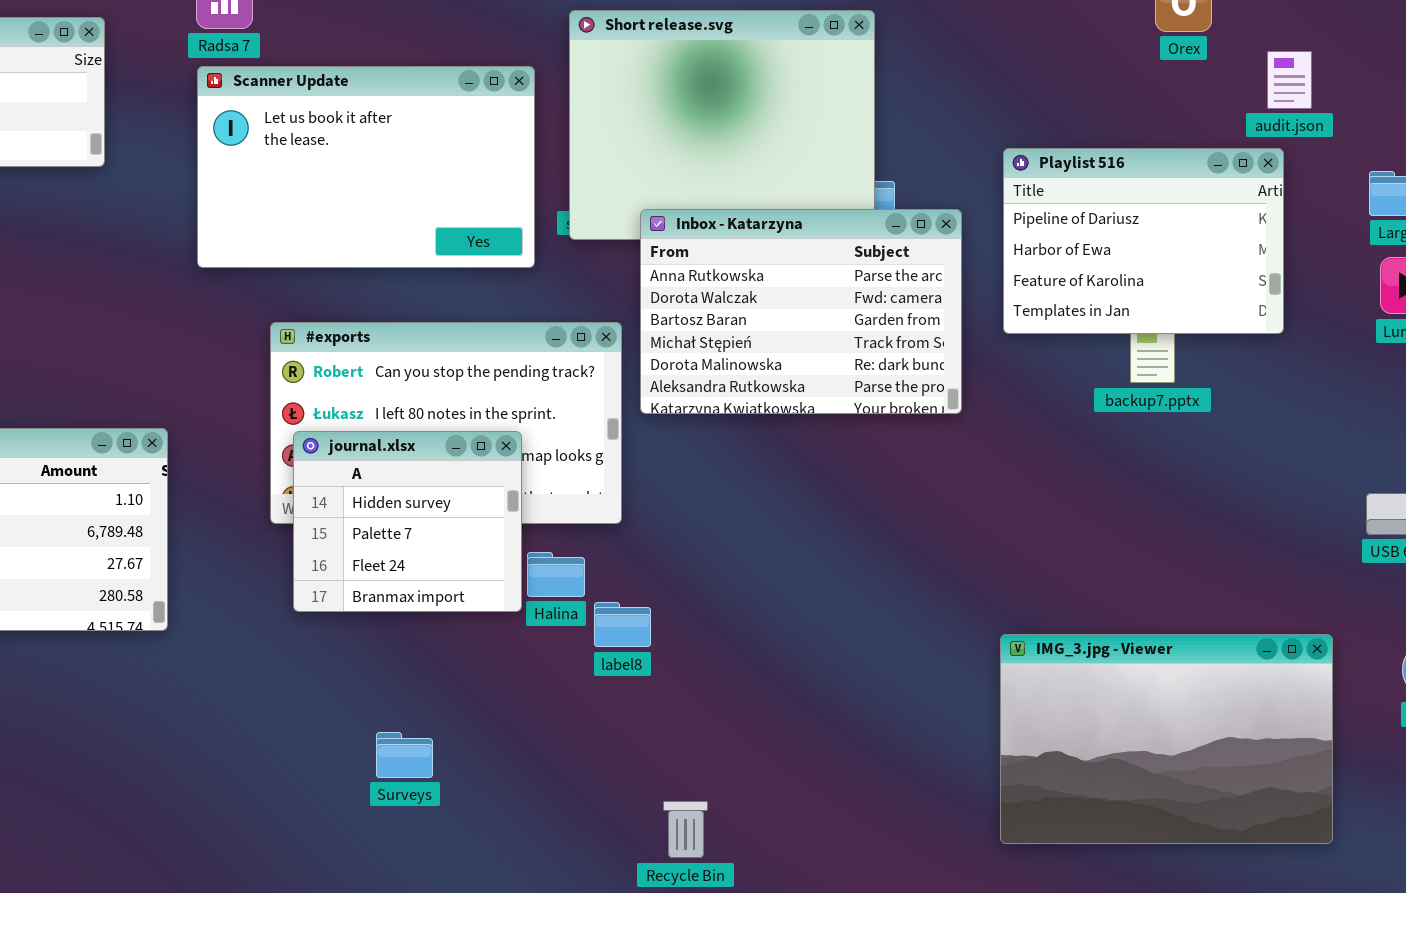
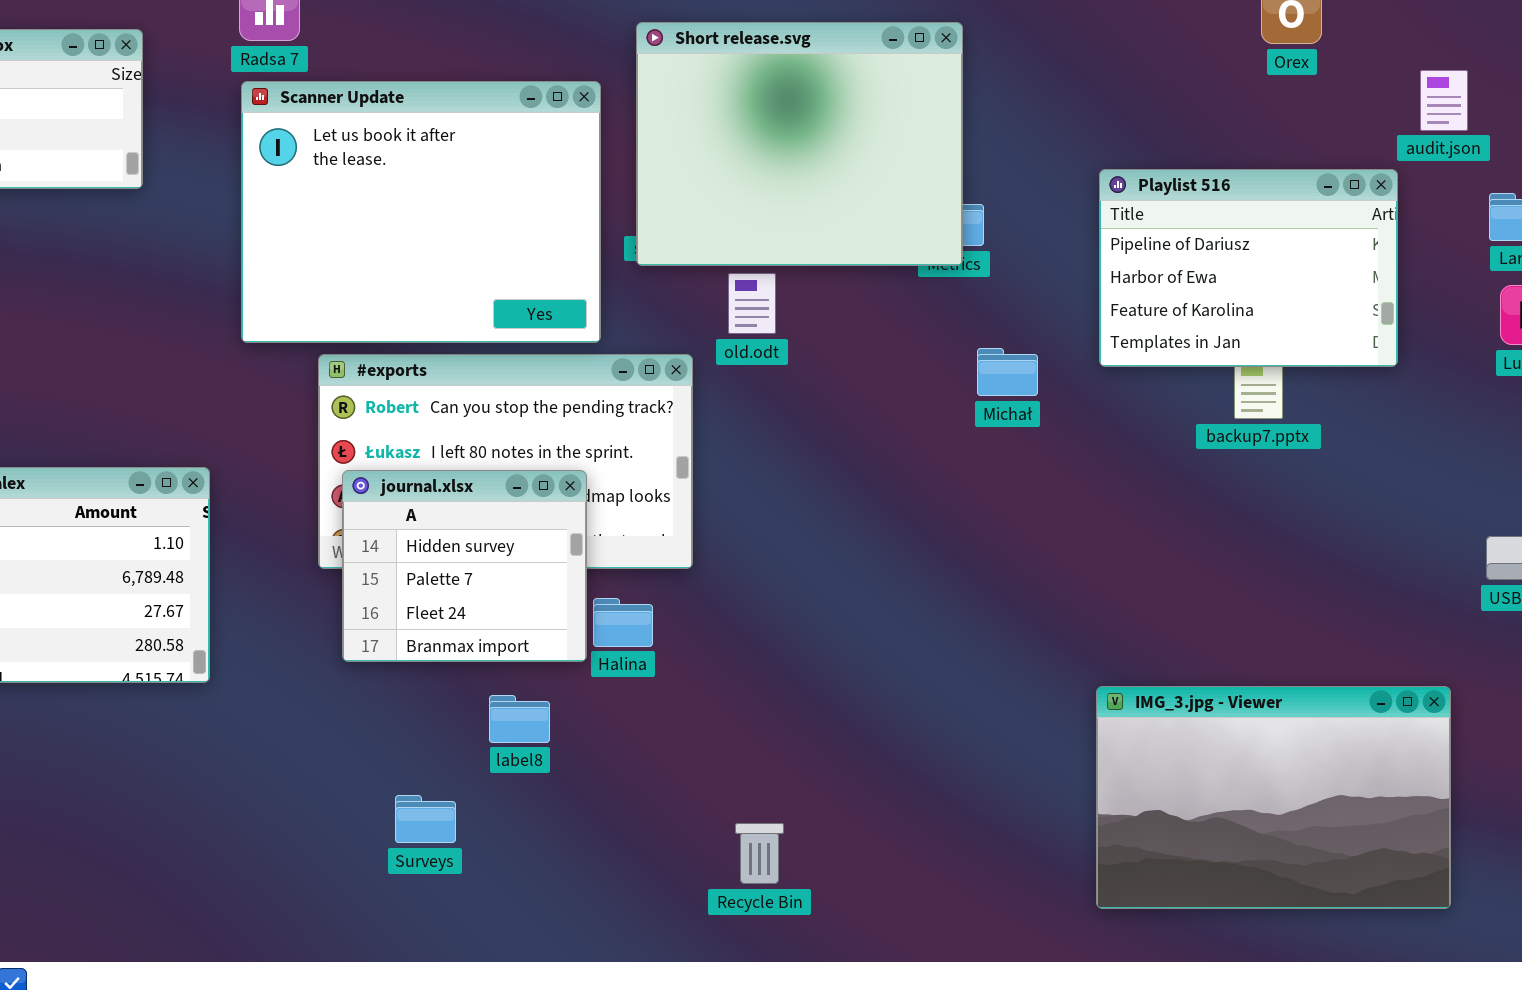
audit.json: [1267,51,1312,109] -> [1420,70,1468,131], moved
Scanner Update: [197,66,535,268] -> [241,81,601,343], resized
Inbox - Katarzyna: [640,209,962,414] -> none, closed
label8: [594,602,651,647] -> [489,695,550,743], moved
Surveys: [376,732,433,778] -> [395,795,456,843], moved
Recycle Bin: [663,801,708,858] -> [735,823,784,884], moved

